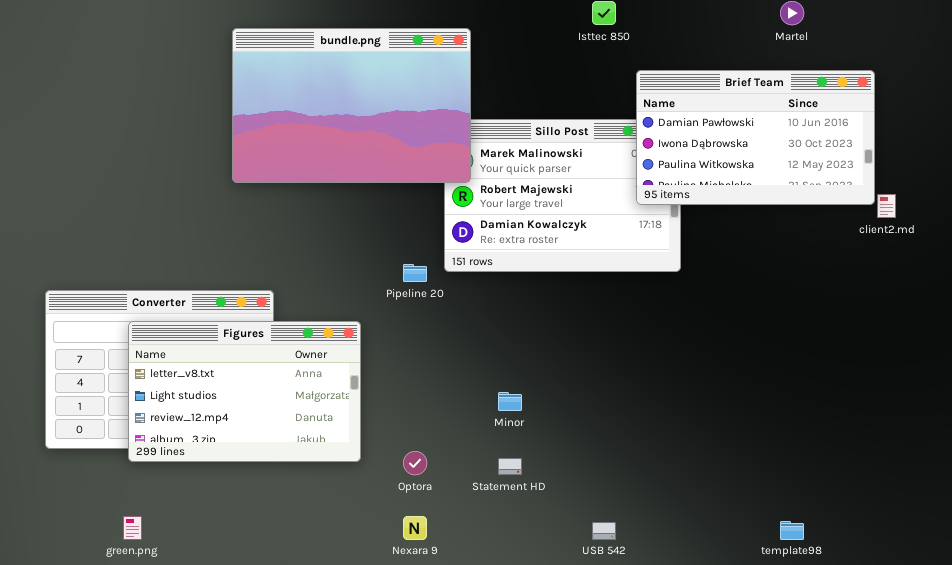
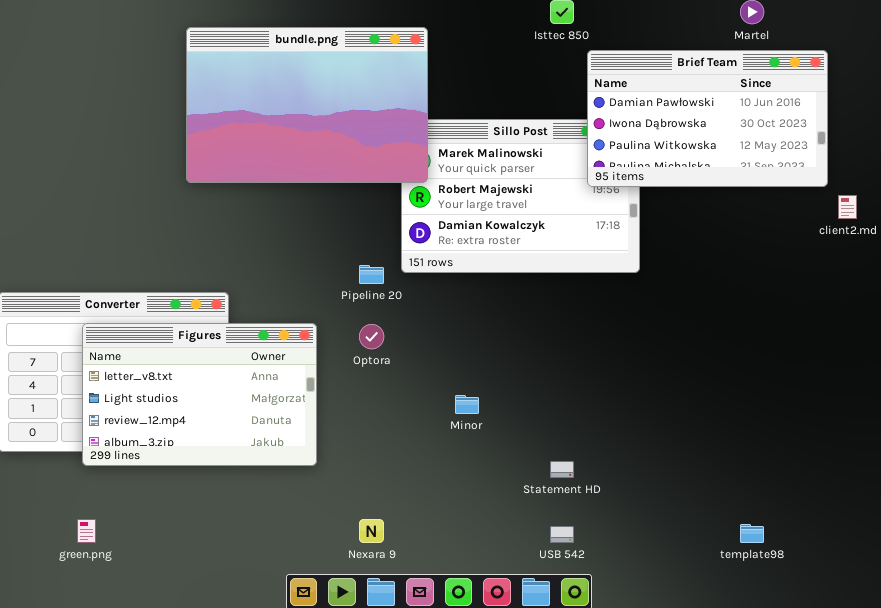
Brief Team: [636,70,875,205] -> [587,50,828,187], moved
Optora: [403,451,427,475] -> [359,324,384,349], moved
Statement HD: [498,458,522,475] -> [550,461,574,478], moved

